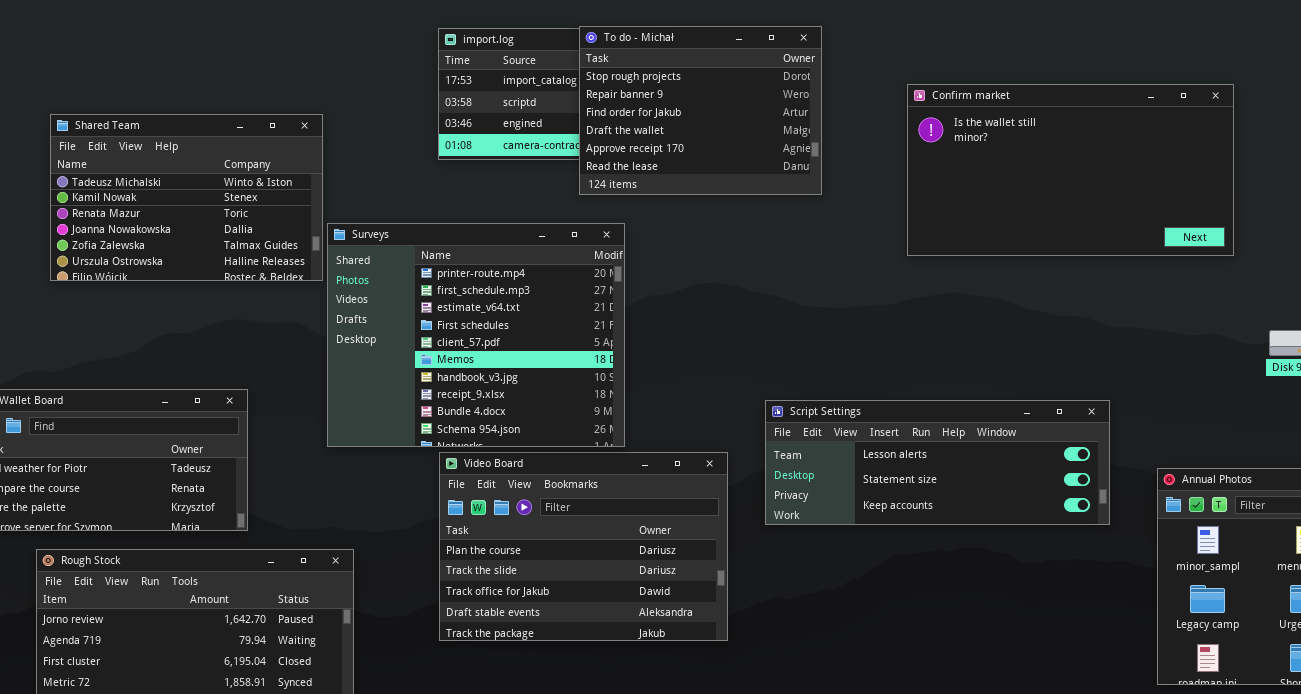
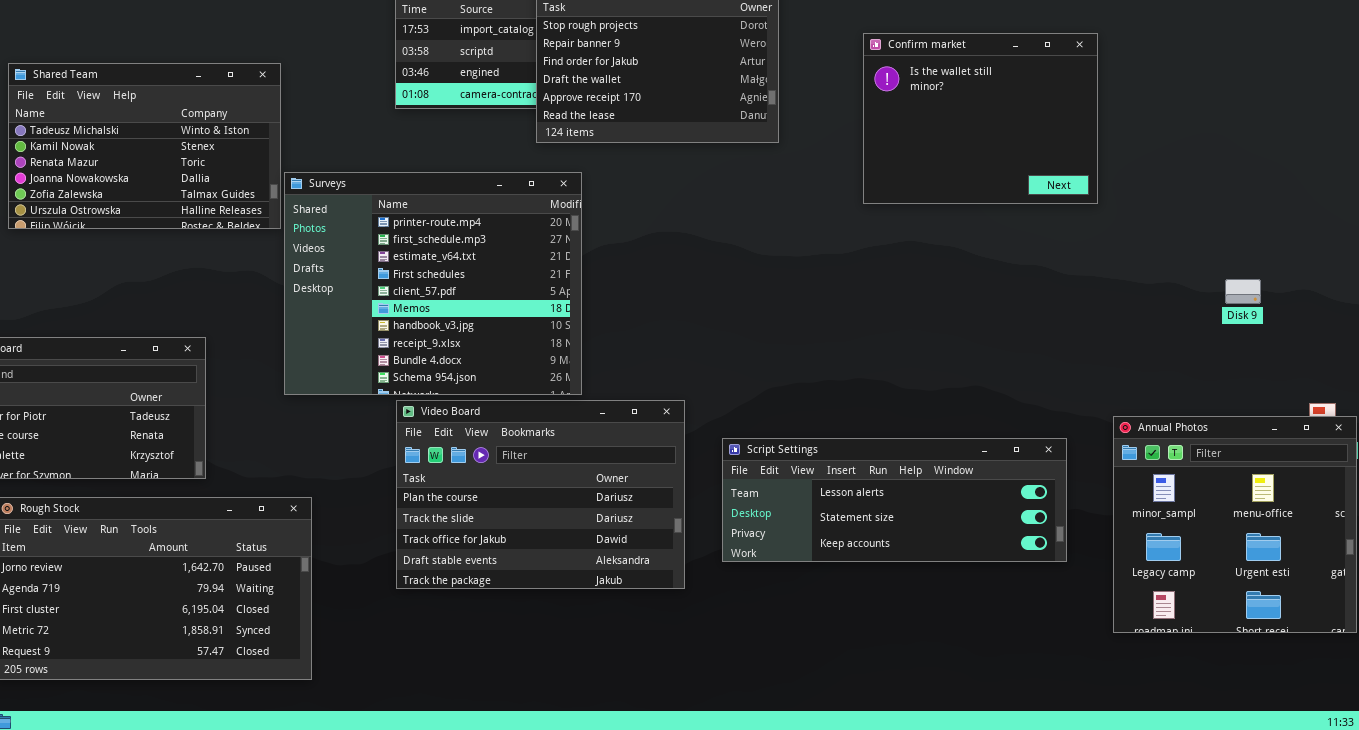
Confirm market: [907,84,1234,256] -> [863,33,1098,204], resized
Script Settings: [765,400,1110,525] -> [722,438,1067,562], moved

